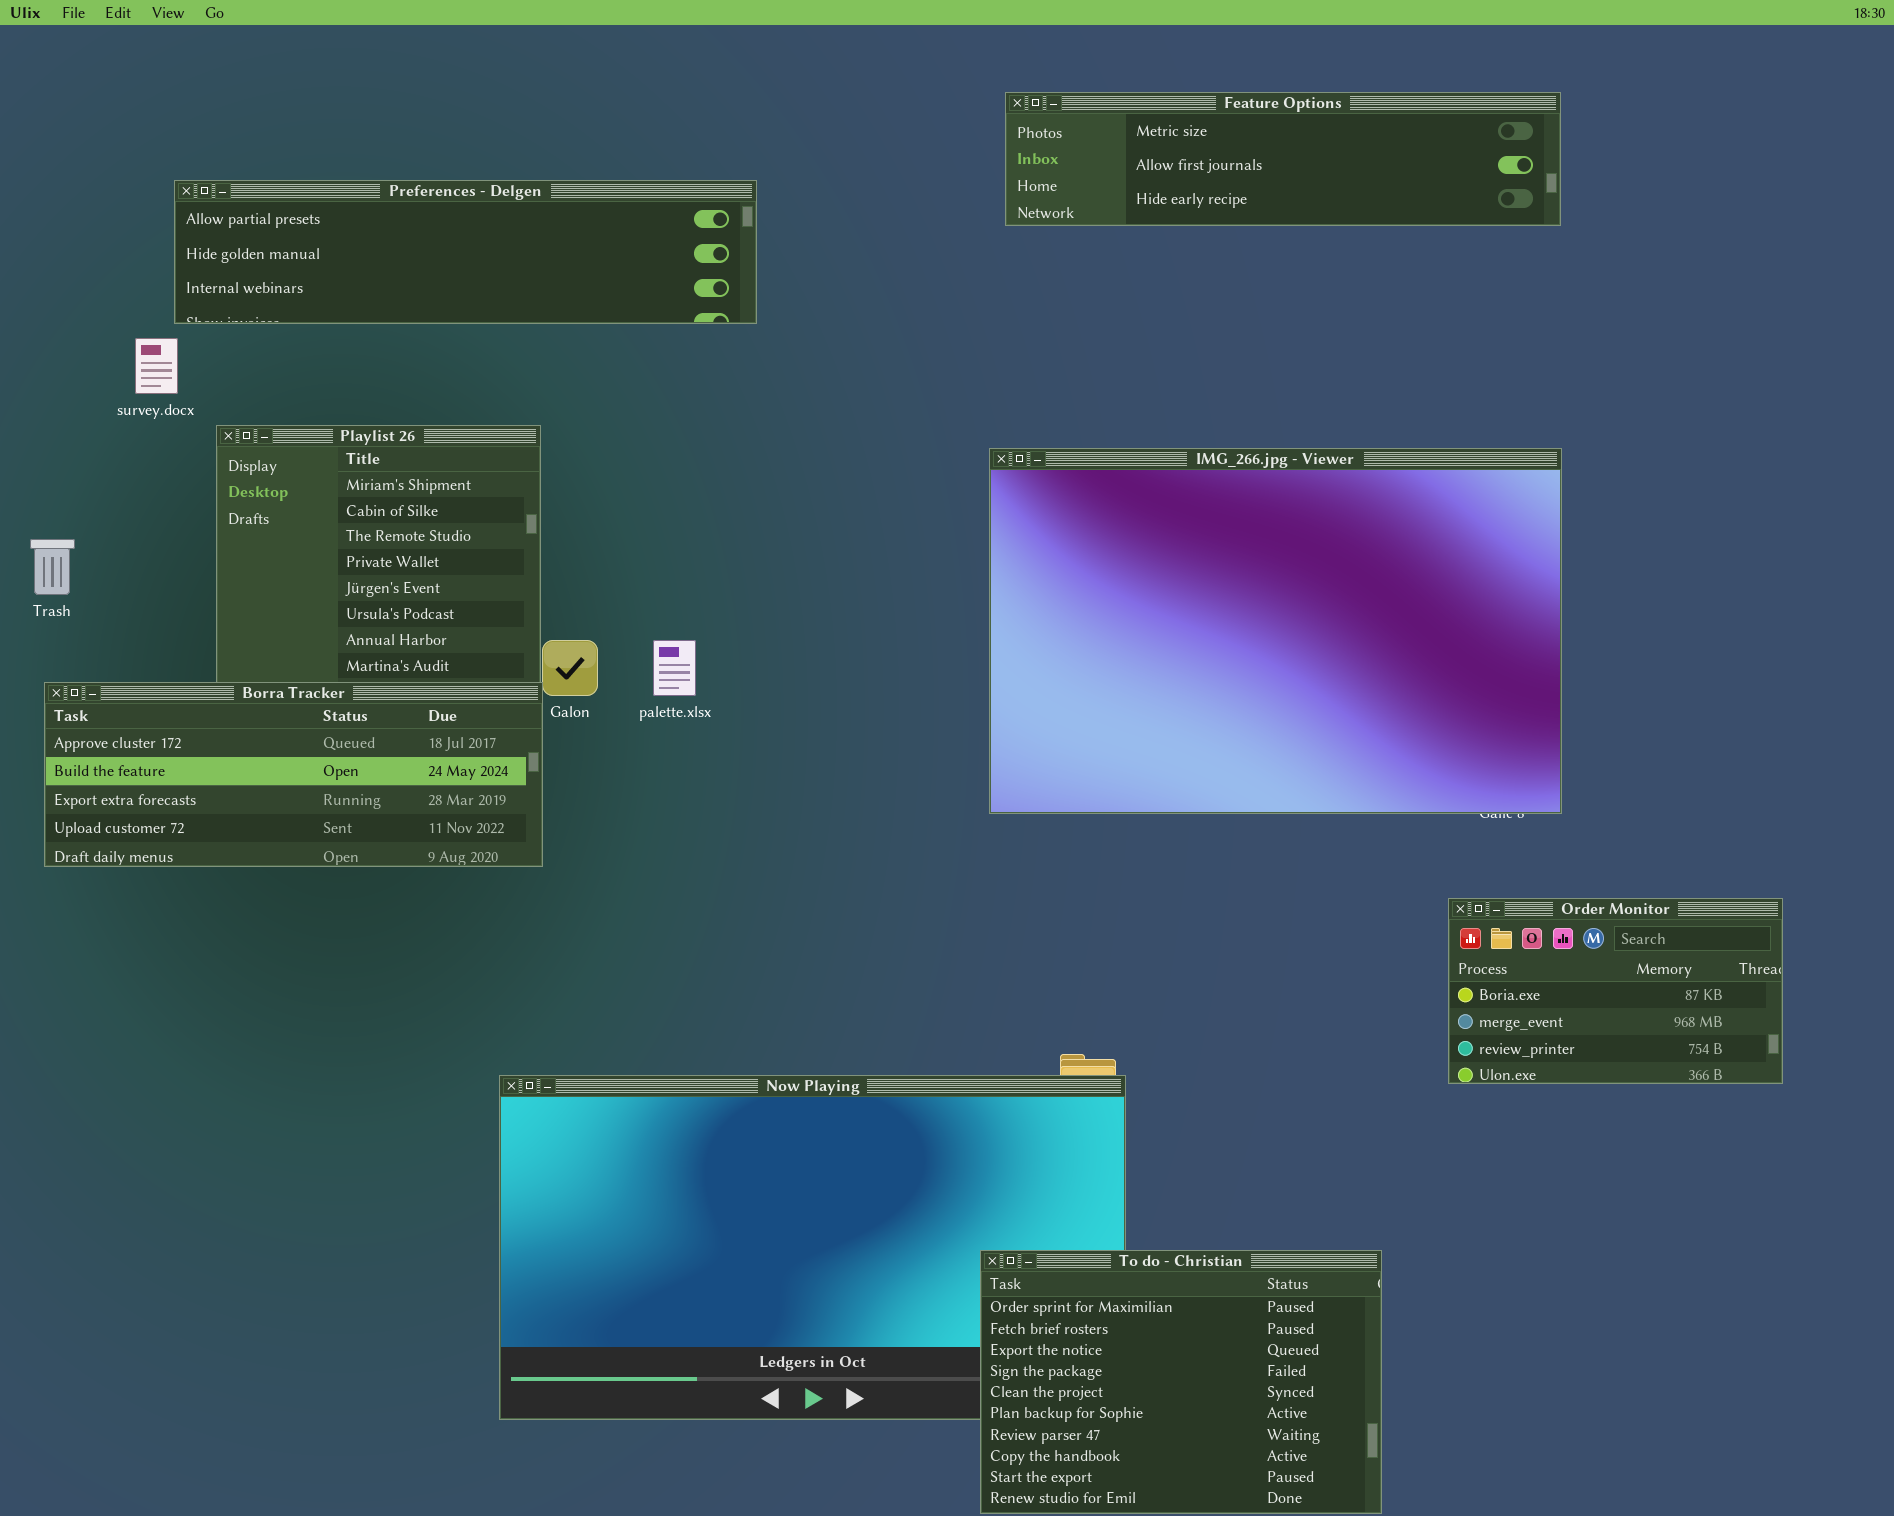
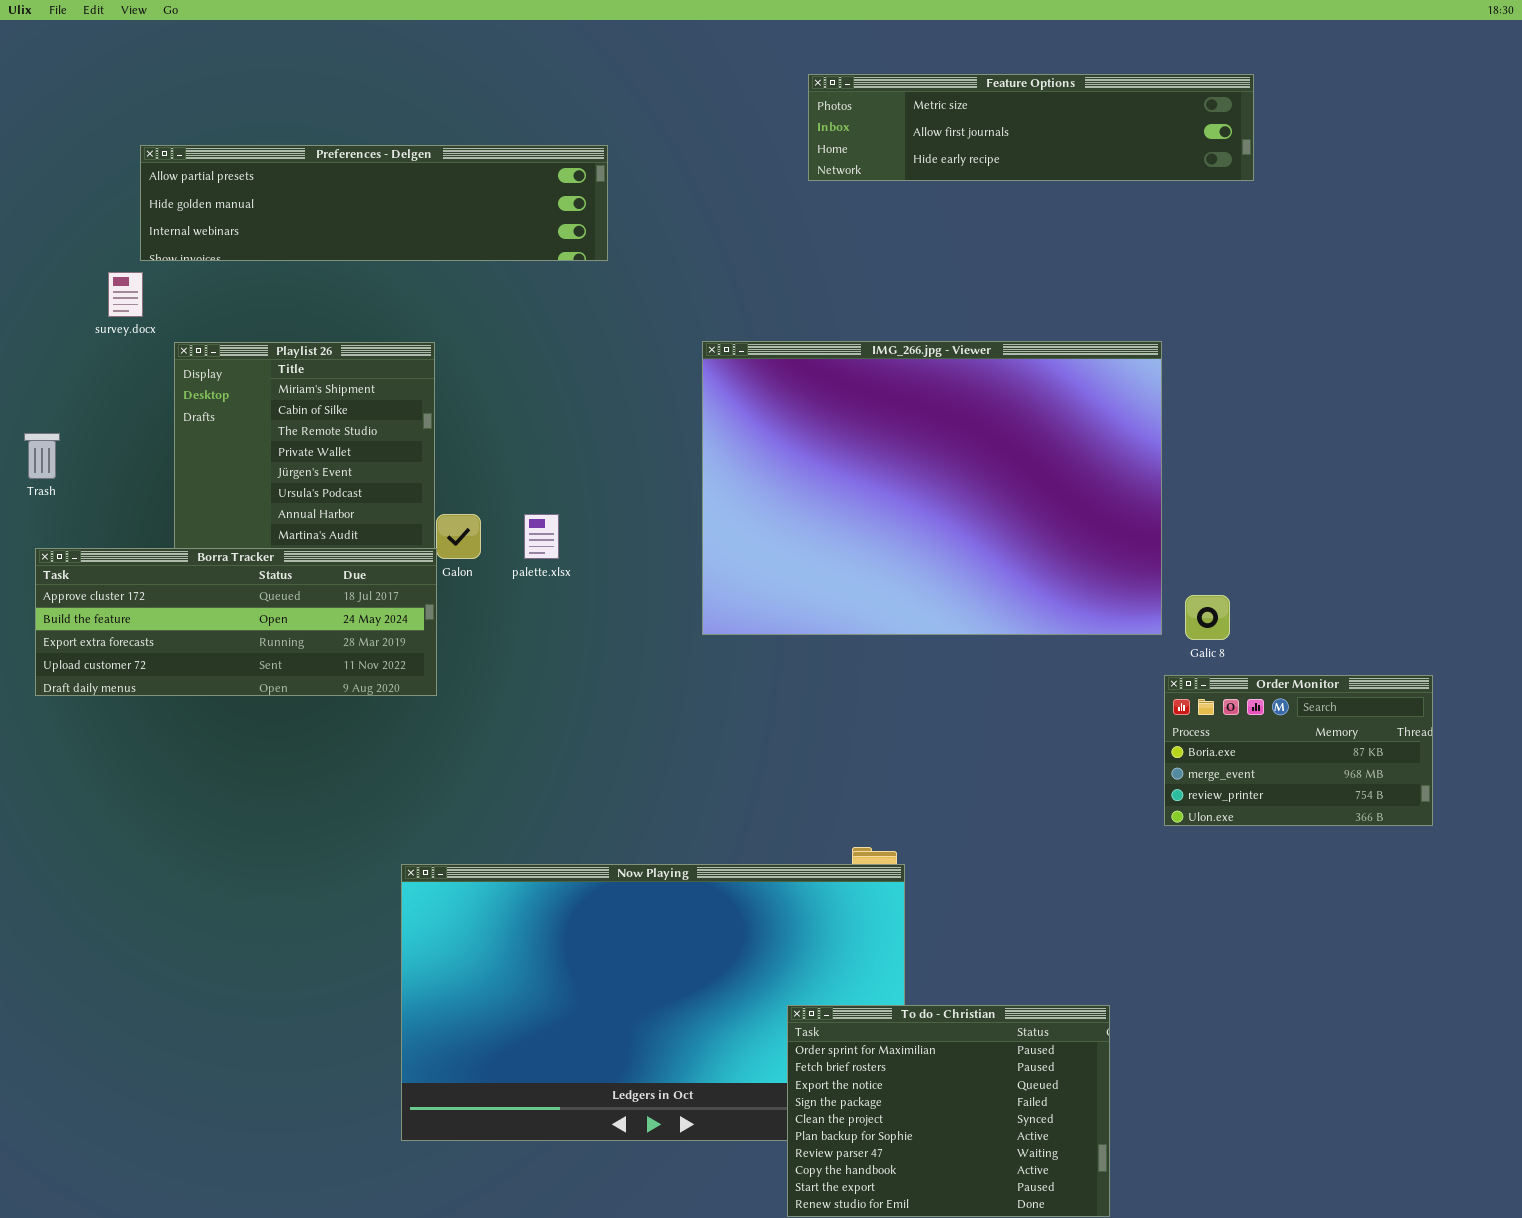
IMG_266.jpg - Viewer: [989,448,1562,814] -> [702,341,1162,635], moved
Order Monitor: [1448,898,1783,1084] -> [1164,675,1433,826], moved

